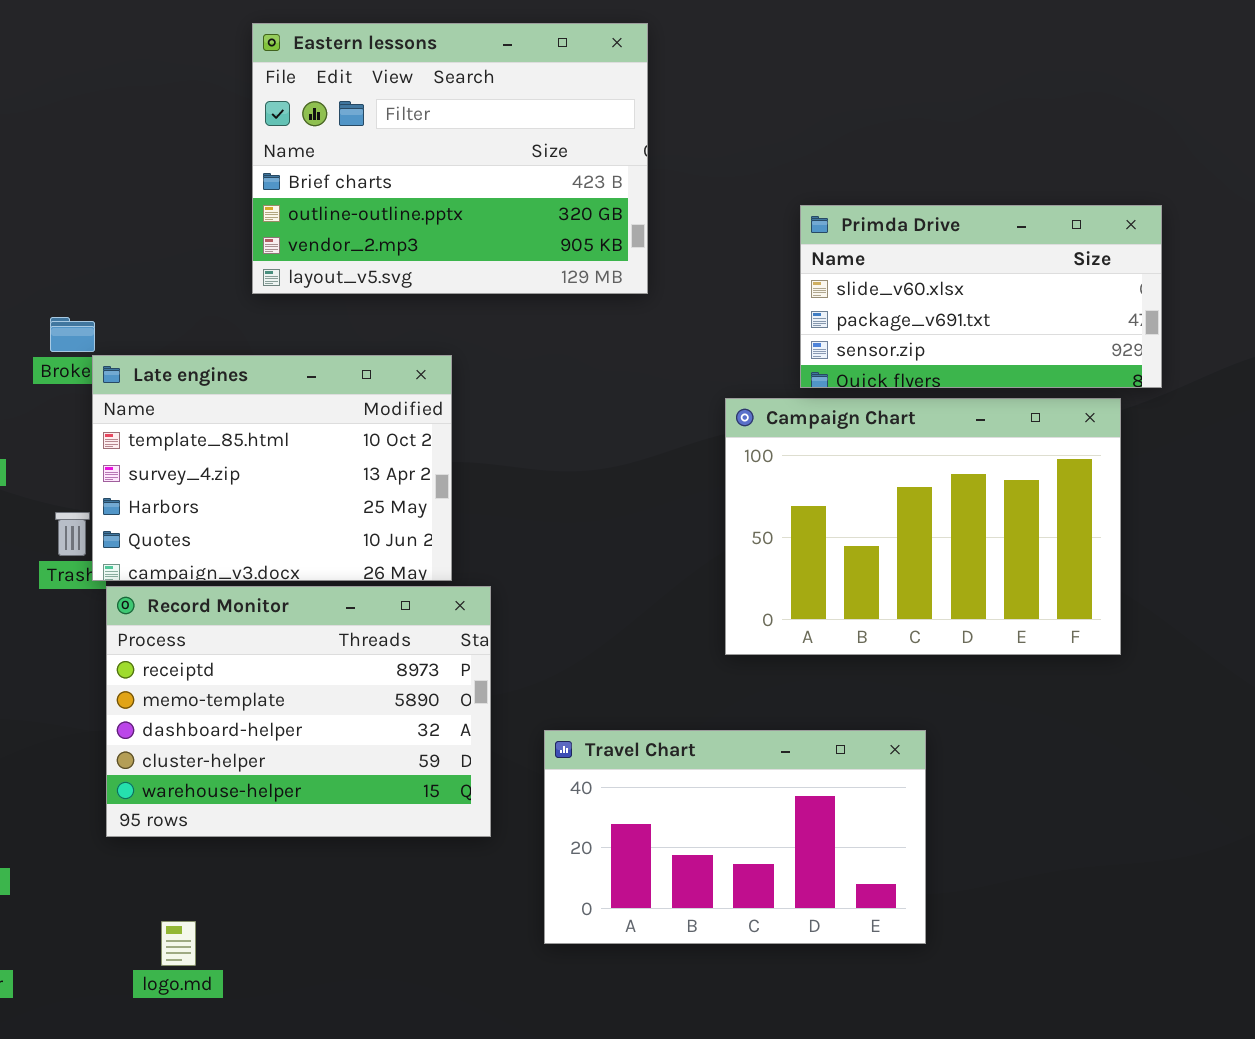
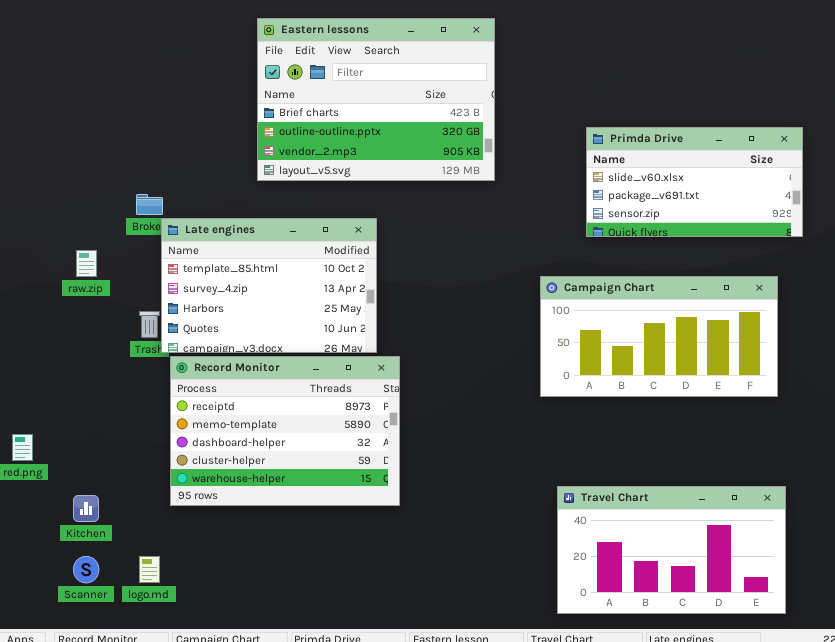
Campaign Chart: [725,398,1121,655] -> [540,276,778,397], resized
Travel Chart: [544,730,926,944] -> [557,486,786,614], moved
logo.md: [161,921,196,966] -> [139,556,160,583], moved

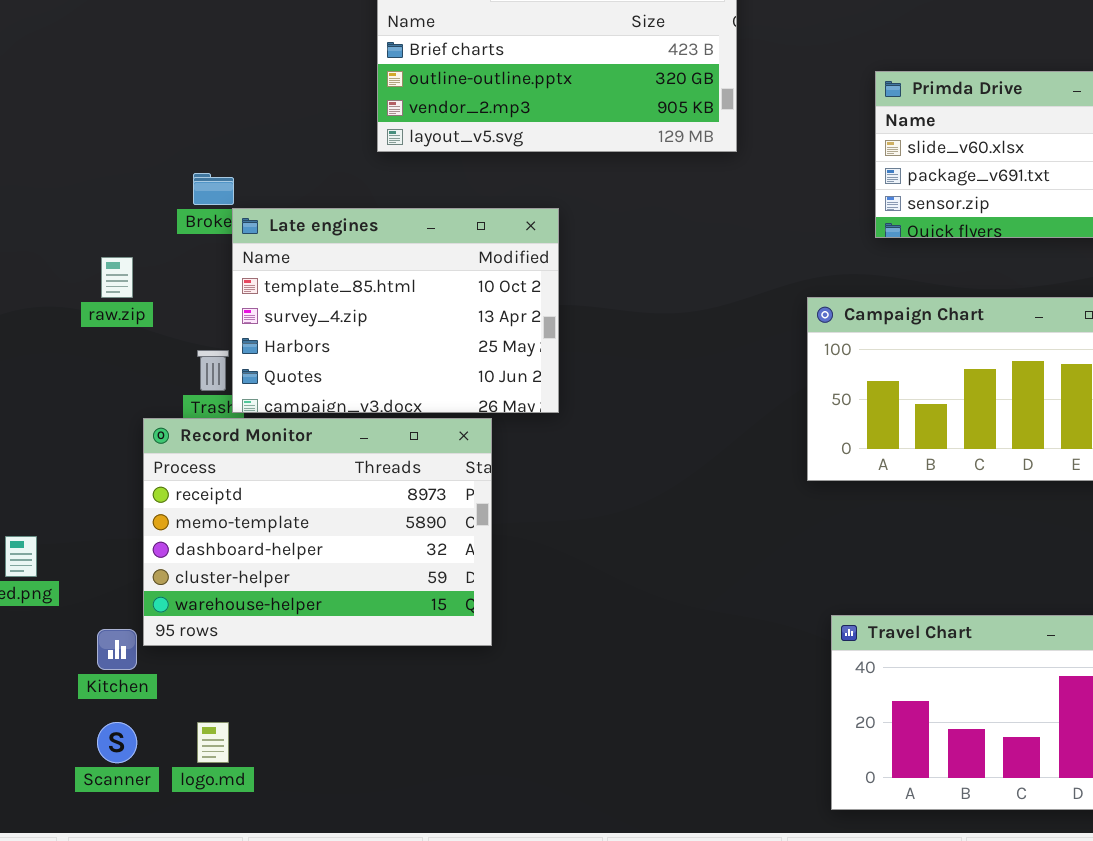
Record Monitor: [170,356,400,506] -> [143,418,492,646], moved

